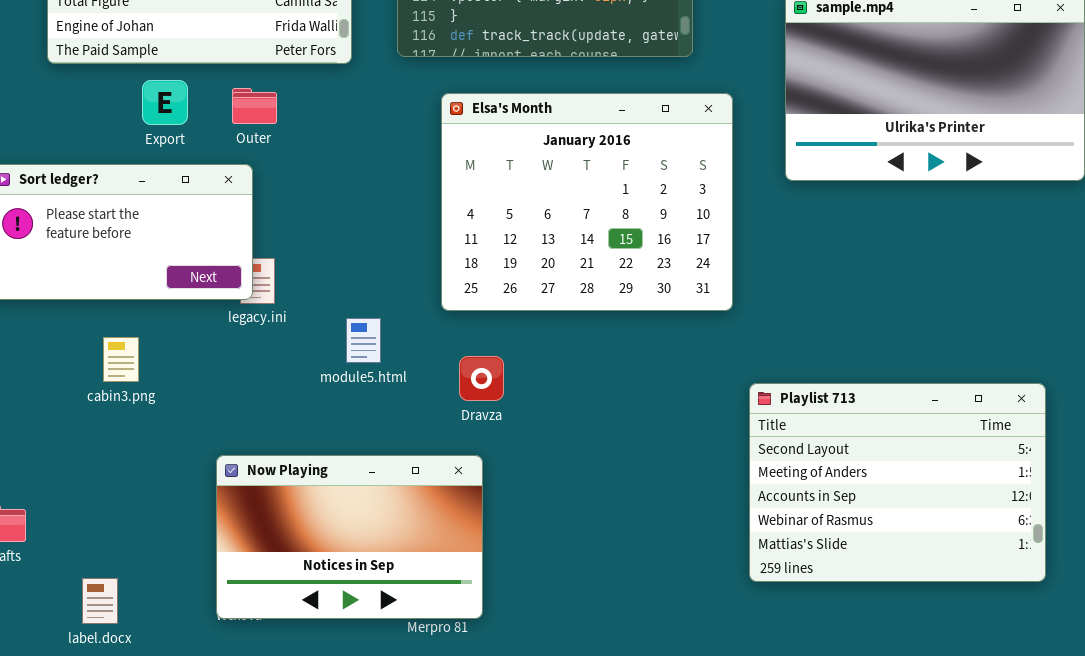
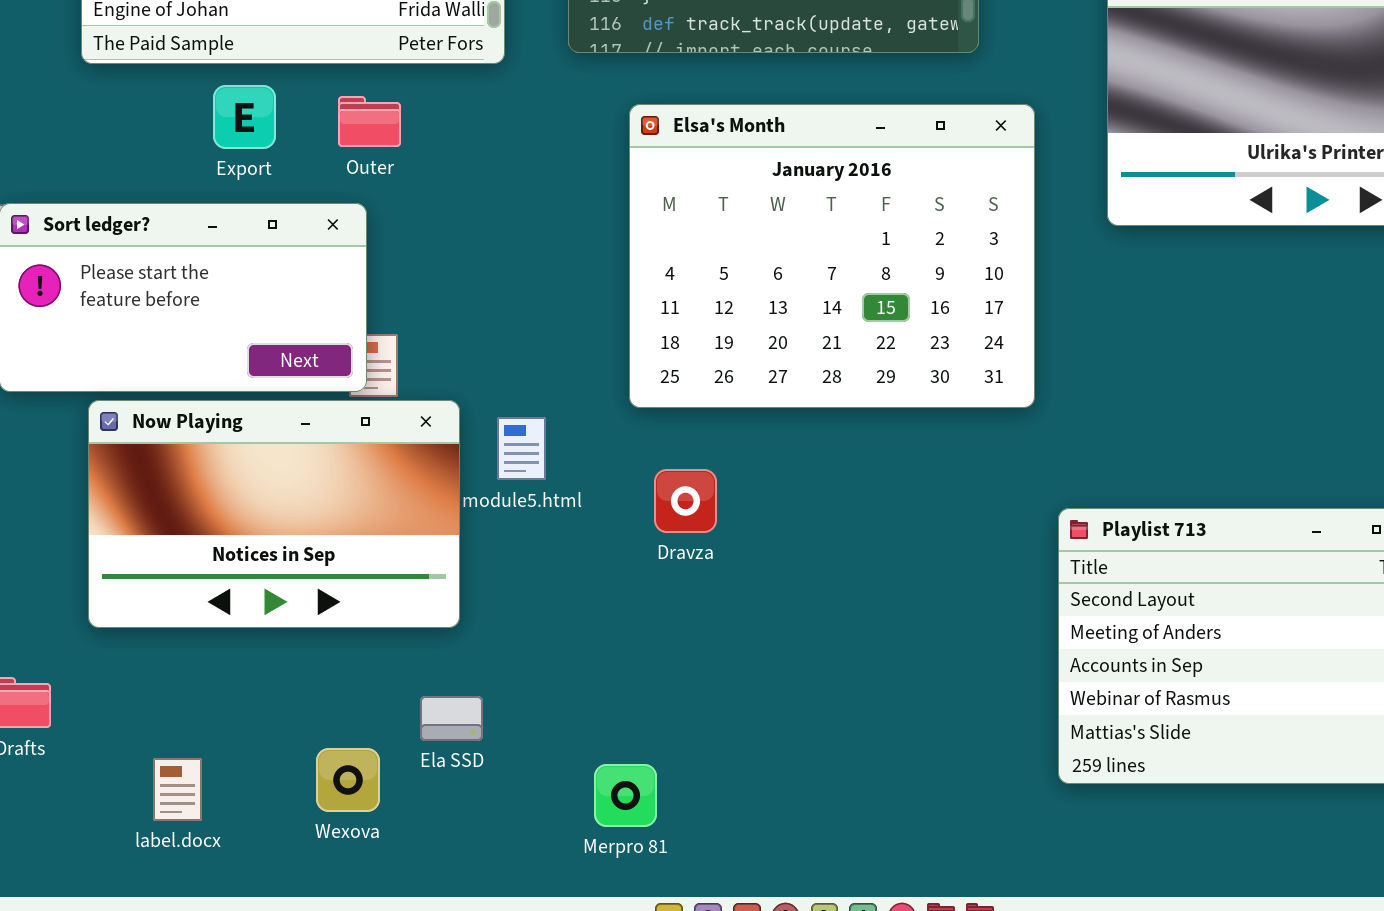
Now Playing: [216,455,483,619] -> [88,400,460,628], moved
label.docx: [82,578,118,624] -> [153,758,202,821], moved

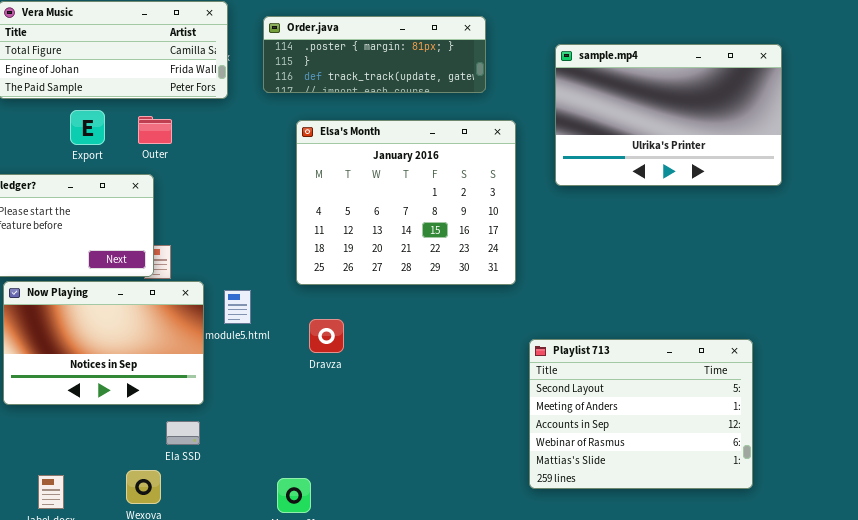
Ela SSD: [420,696,483,741] -> [166,421,200,445], moved

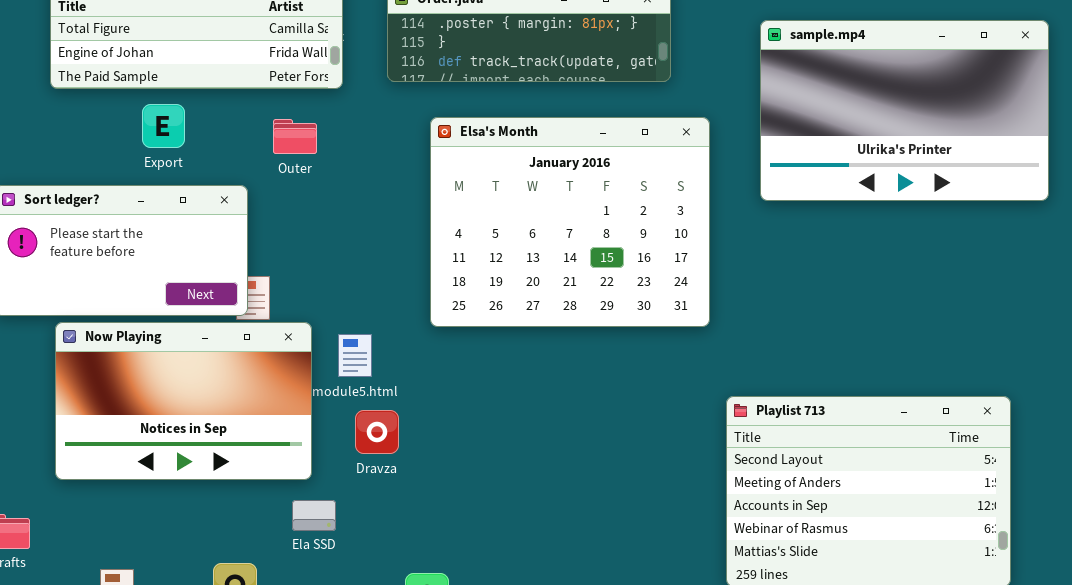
Outer: [138,116,172,144] -> [273,119,317,154], moved
Dravza: [309,319,344,353] -> [355,410,399,454], moved
Ela SSD: [166,421,200,445] -> [292,500,336,531], moved

